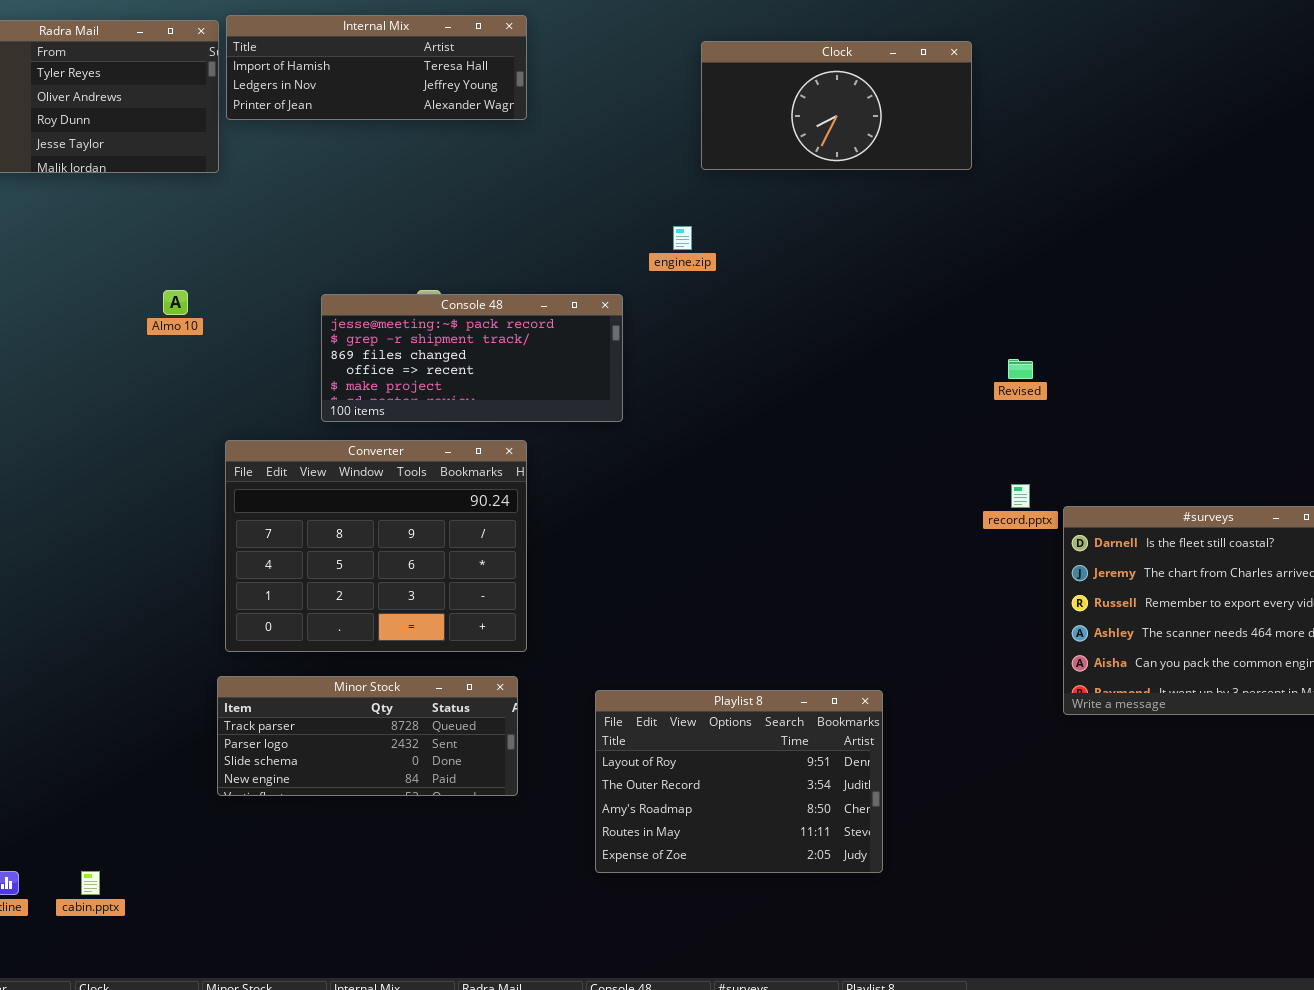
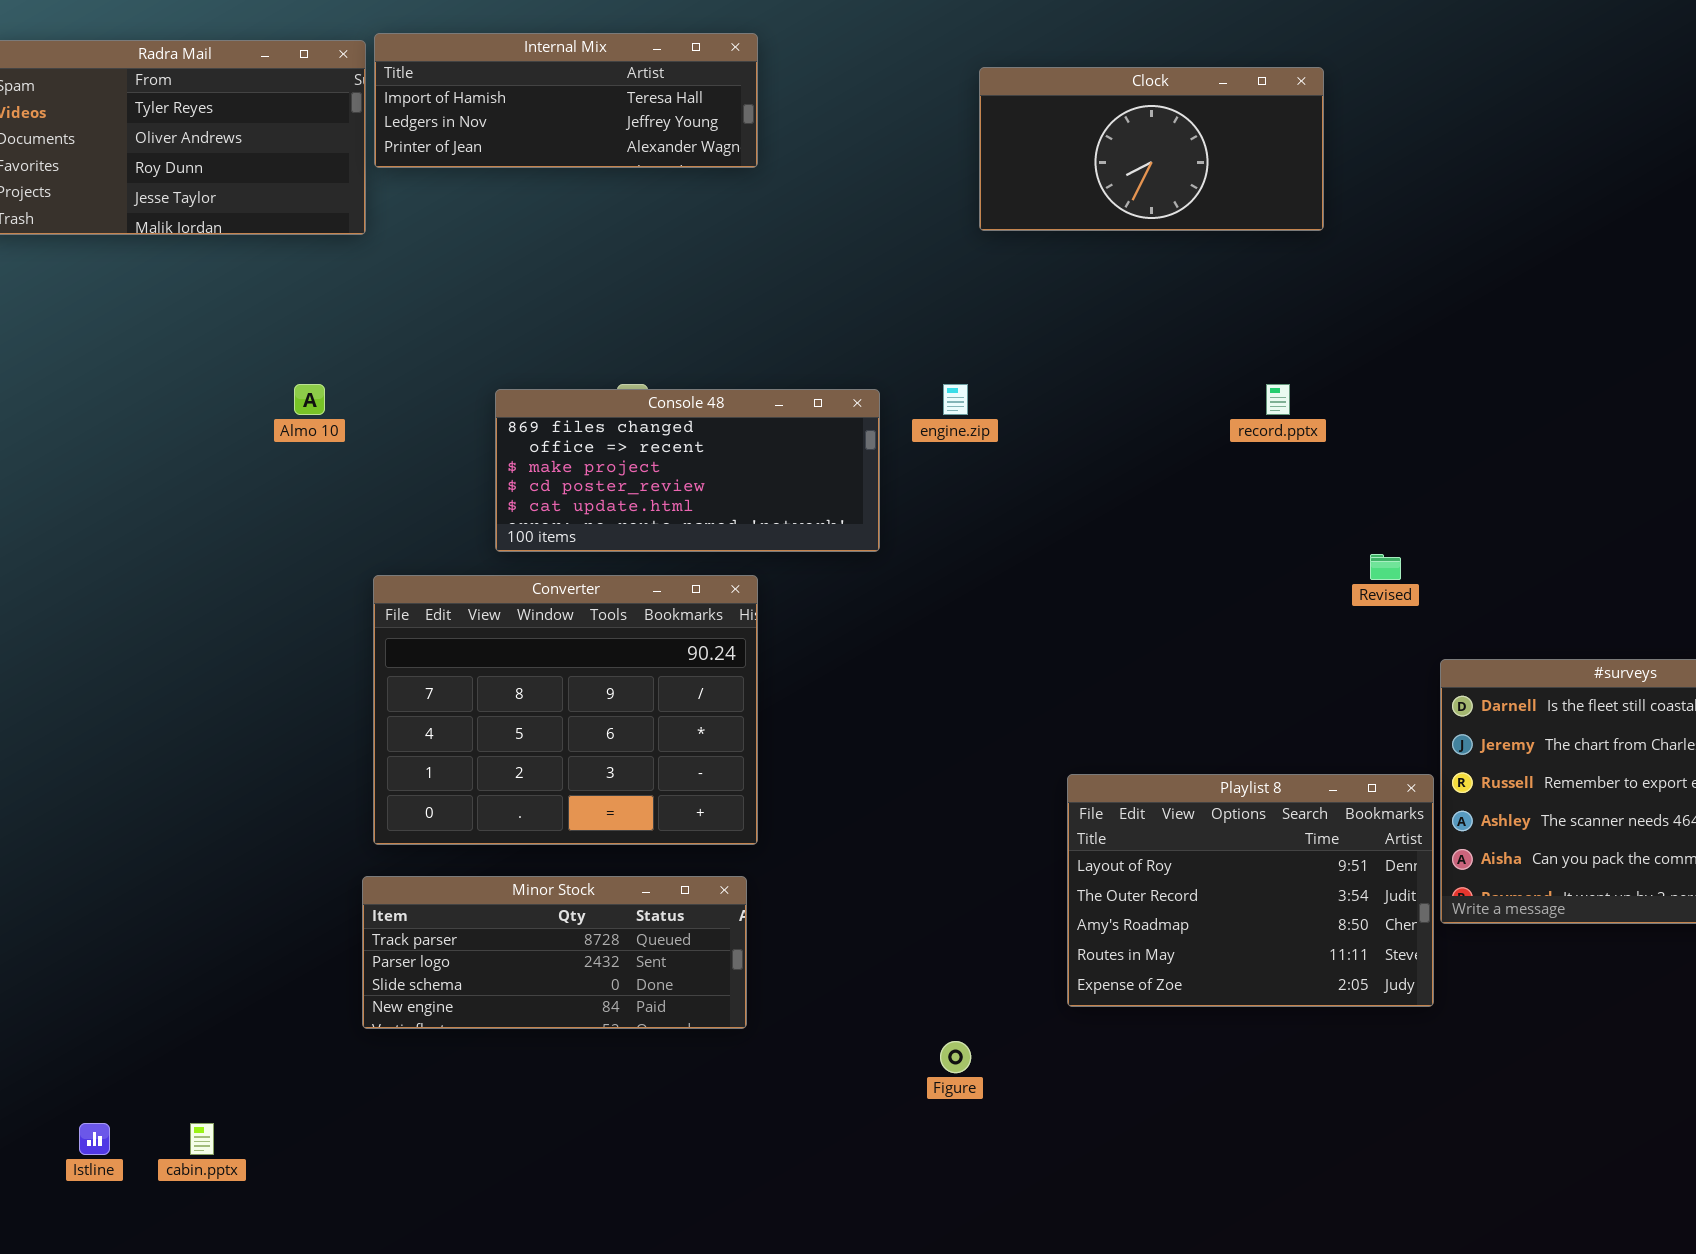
engine.zip: [673,226,692,250] -> [943,384,968,415], moved
Console 48: [321,294,623,422] -> [495,389,880,552], scrolled down 2 rows
Revised: [1008,359,1033,379] -> [1370,554,1401,580], moved
record.pptx: [1011,484,1030,508] -> [1266,384,1290,415], moved
Playlist 8: [595,690,883,873] -> [1067,774,1434,1007], moved

